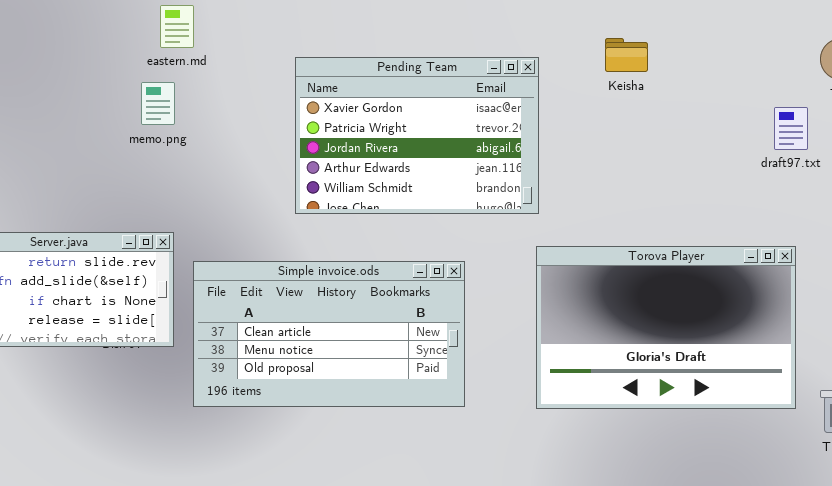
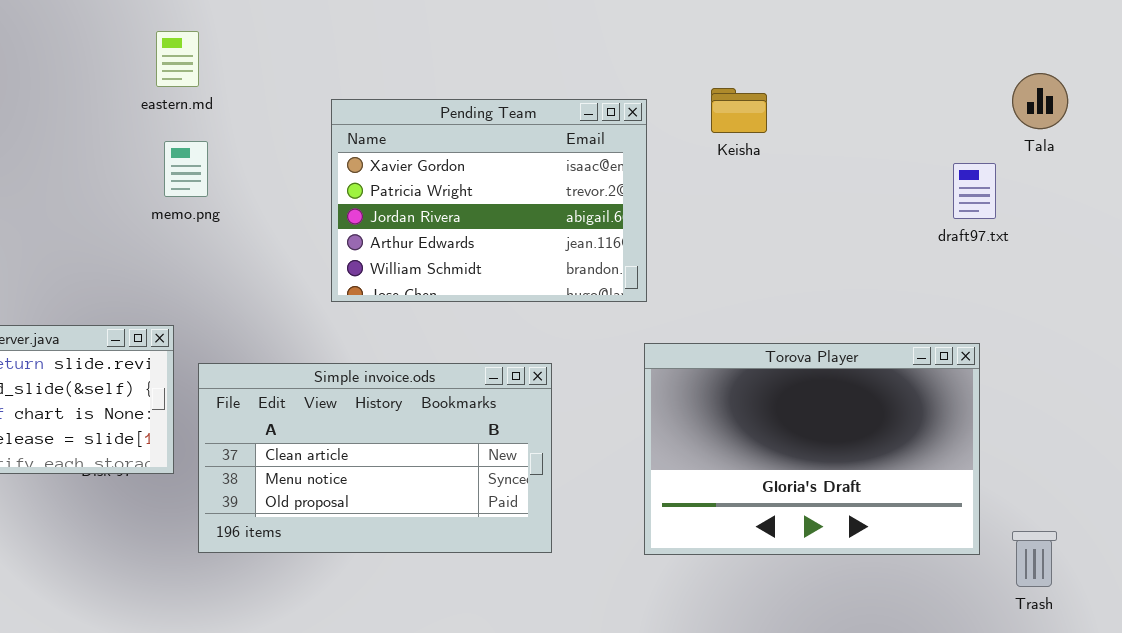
Keisha: [605,38,648,72] -> [711,88,767,133], moved
memo.png: [141,82,175,125] -> [164,141,208,197], moved

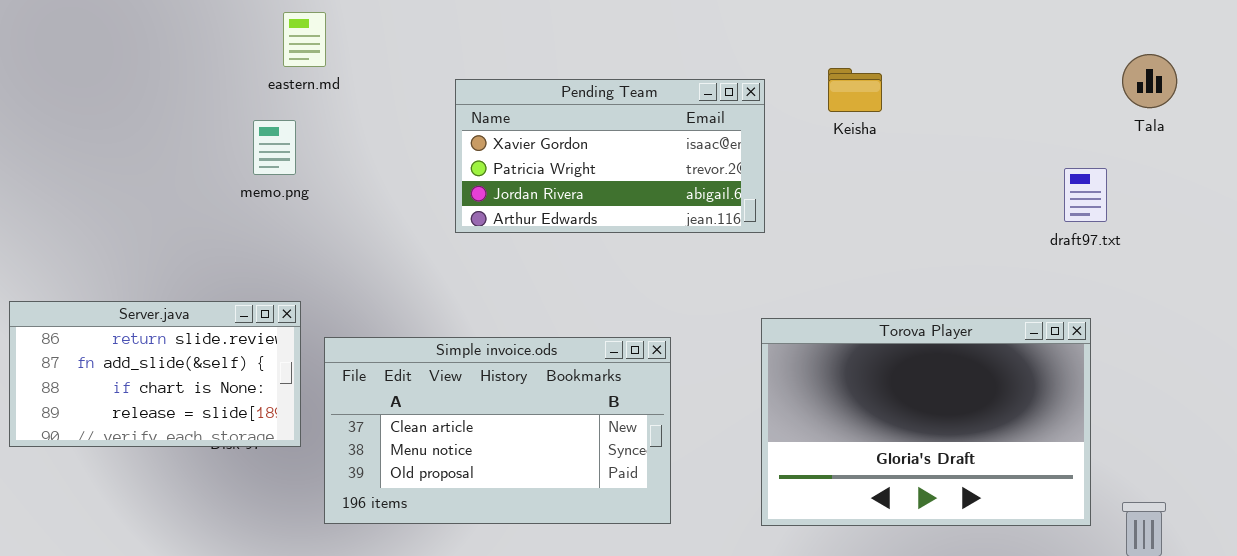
Pending Team: [331,99,647,302] -> [455,79,765,233], resized
memo.png: [164,141,208,197] -> [253,120,296,175], moved
draft97.txt: [953,163,996,219] -> [1064,168,1107,222], moved

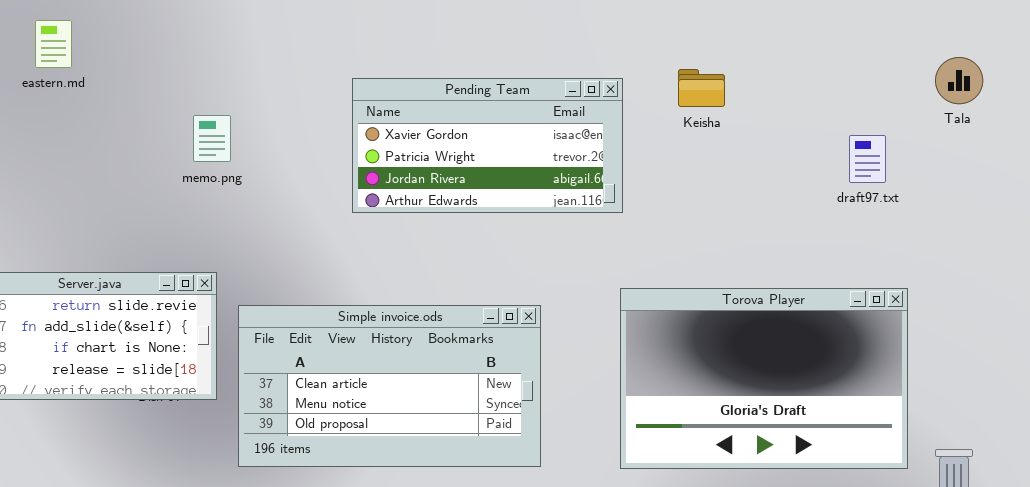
eastern.md: [283,12,326,67] -> [35,20,72,68], moved
memo.png: [253,120,296,175] -> [193,115,231,162], moved
draft97.txt: [1064,168,1107,222] -> [849,135,886,183], moved

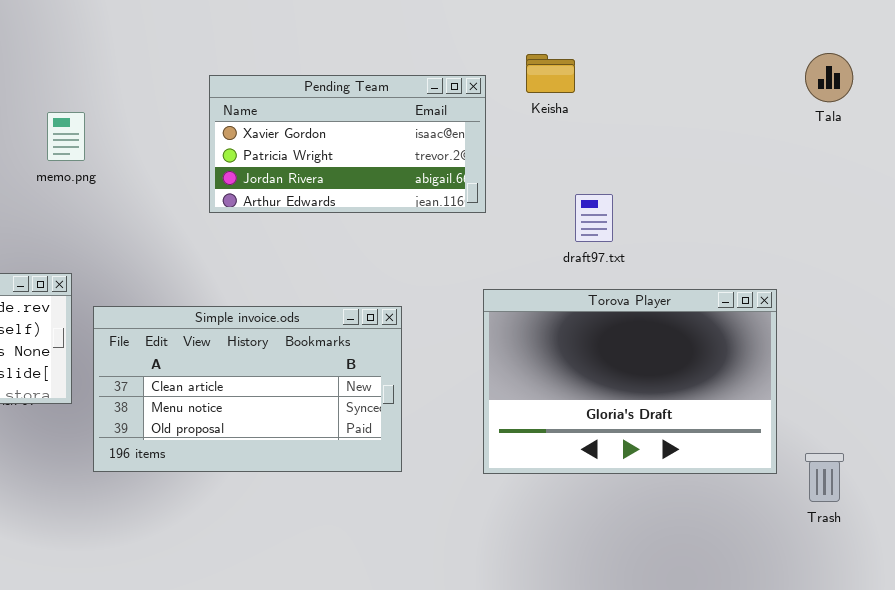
Keisha: [678,69,725,107] -> [526,54,575,93], moved
draft97.txt: [849,135,886,183] -> [575,194,613,242], moved

